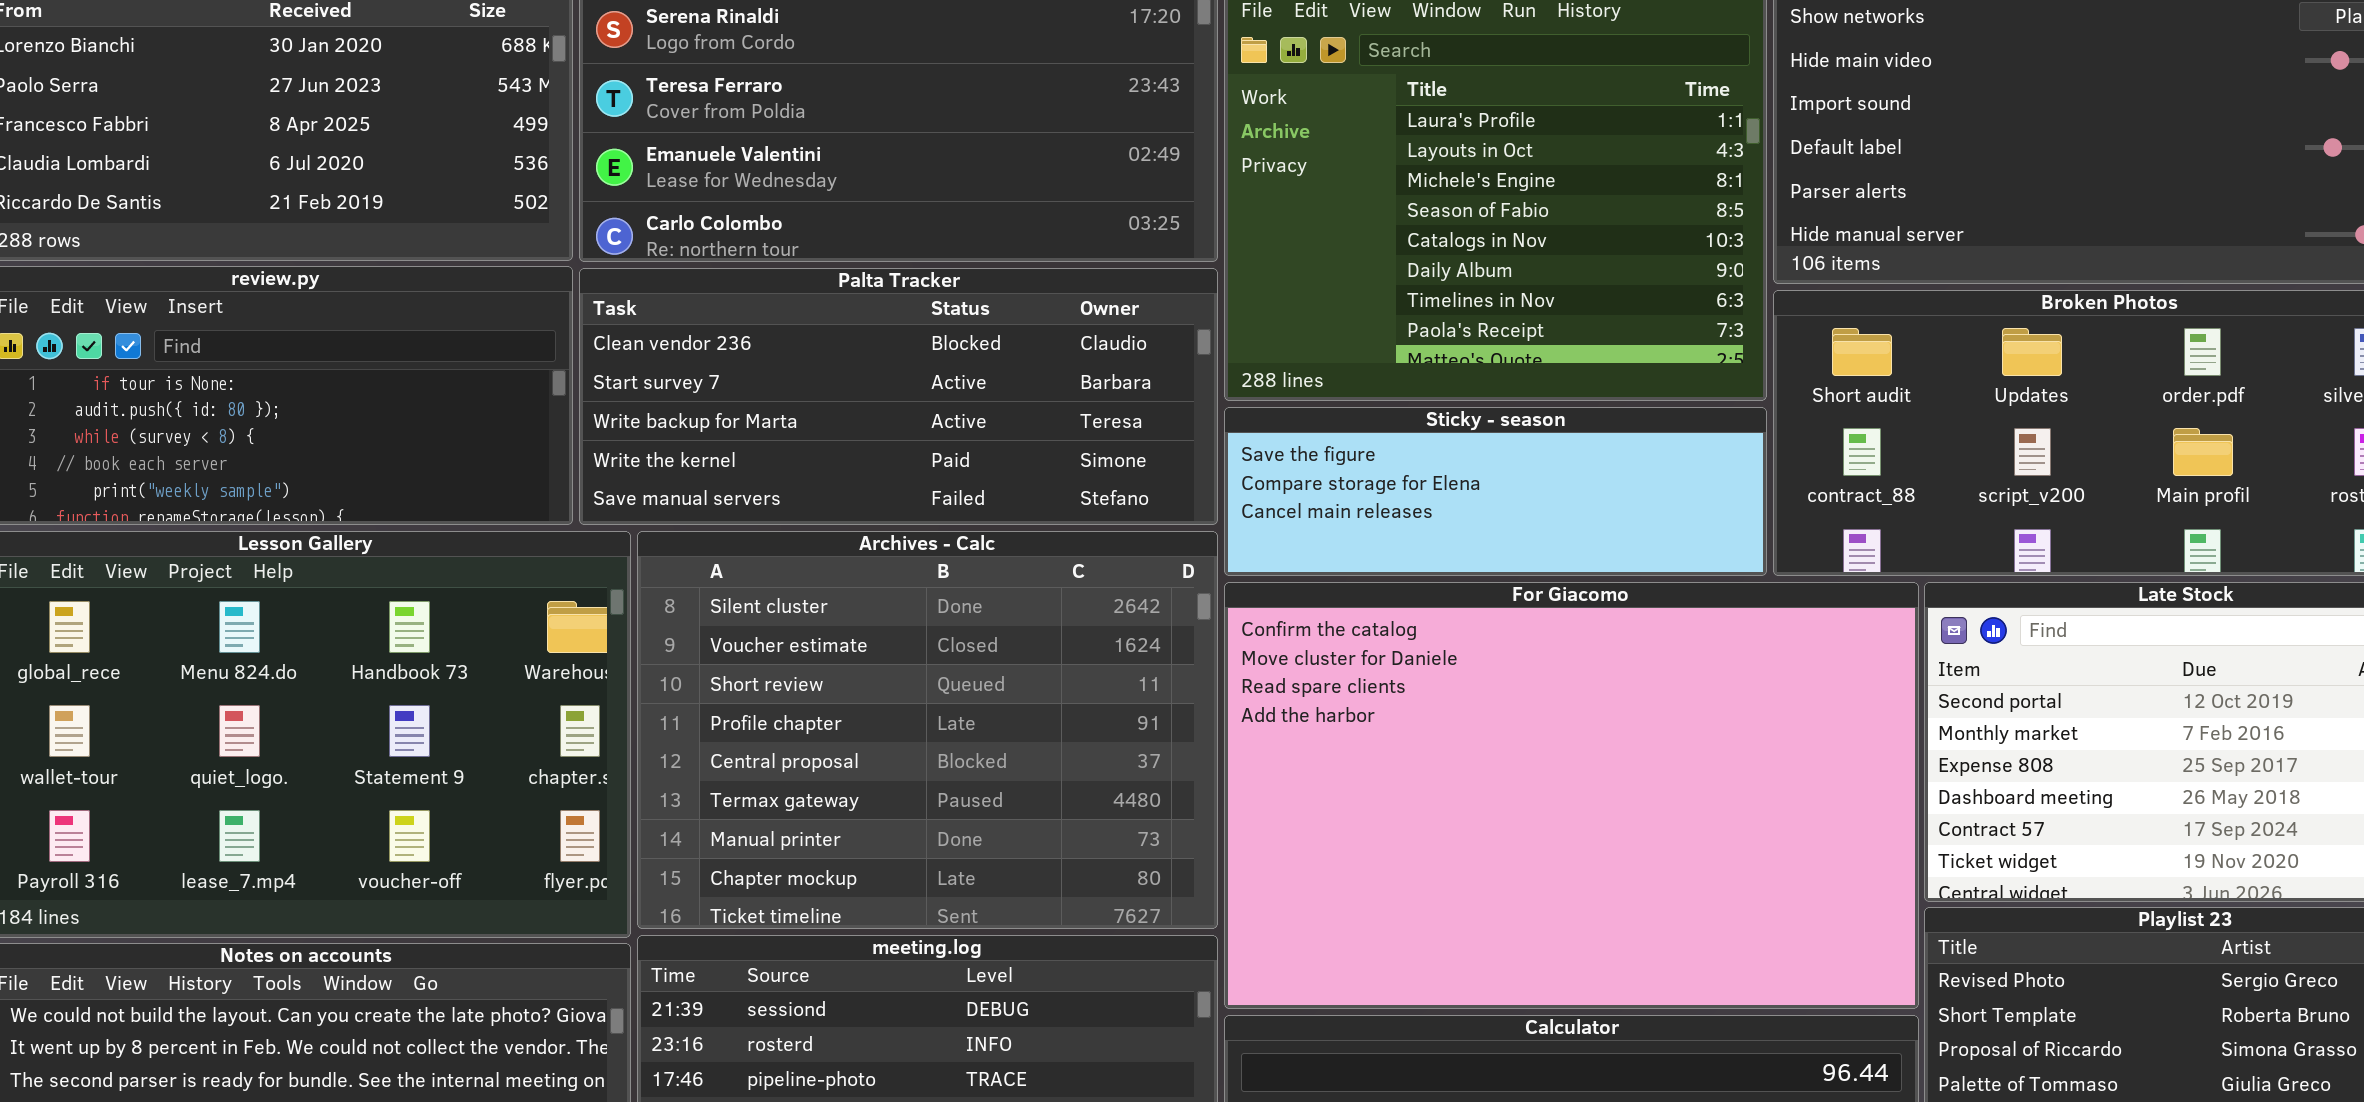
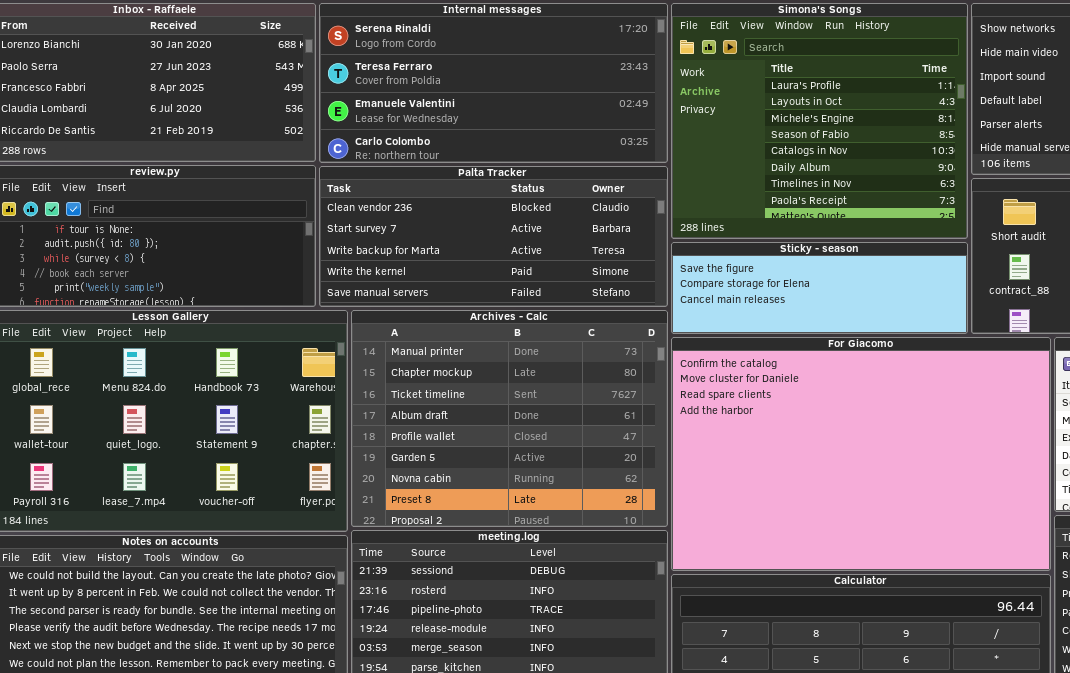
Archives - Calc: [637,531,1218,929] -> [351,310,668,527], scrolled down 6 rows

